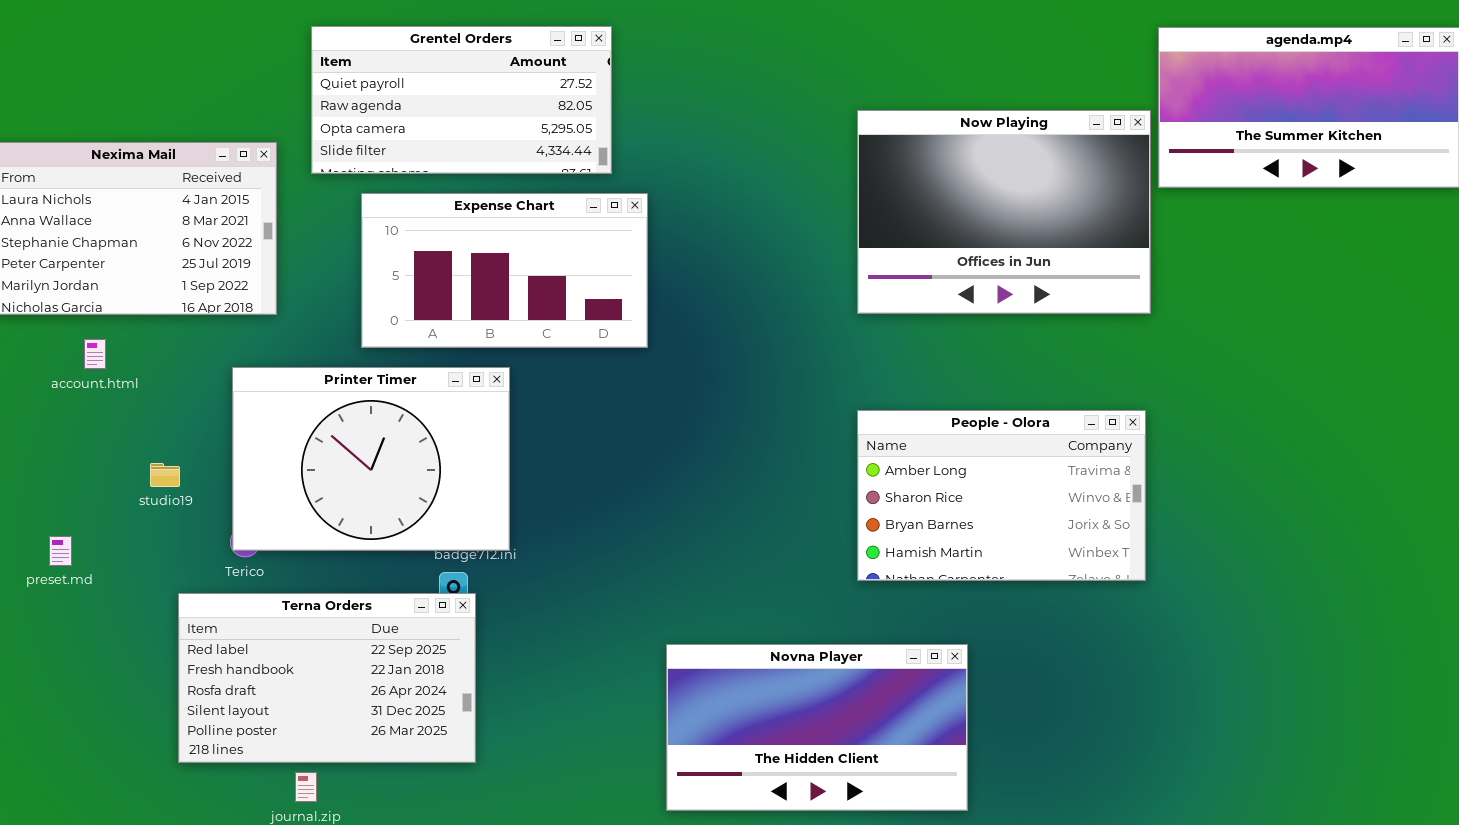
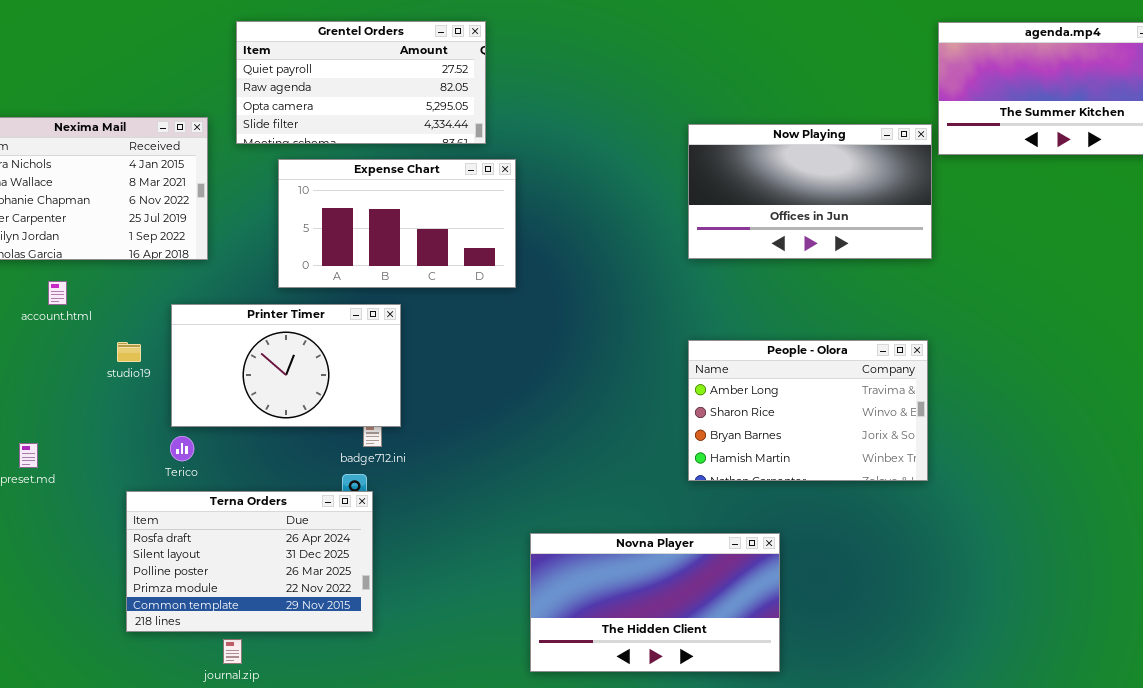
Now Playing: [857,110,1151,314] -> [688,124,932,259], resized
Printer Timer: [232,367,510,551] -> [171,304,401,427], resized
studio19: [150,463,180,487] -> [117,342,141,362], moved
Terna Orders: [178,593,476,763] -> [126,491,373,632], scrolled down 2 rows

